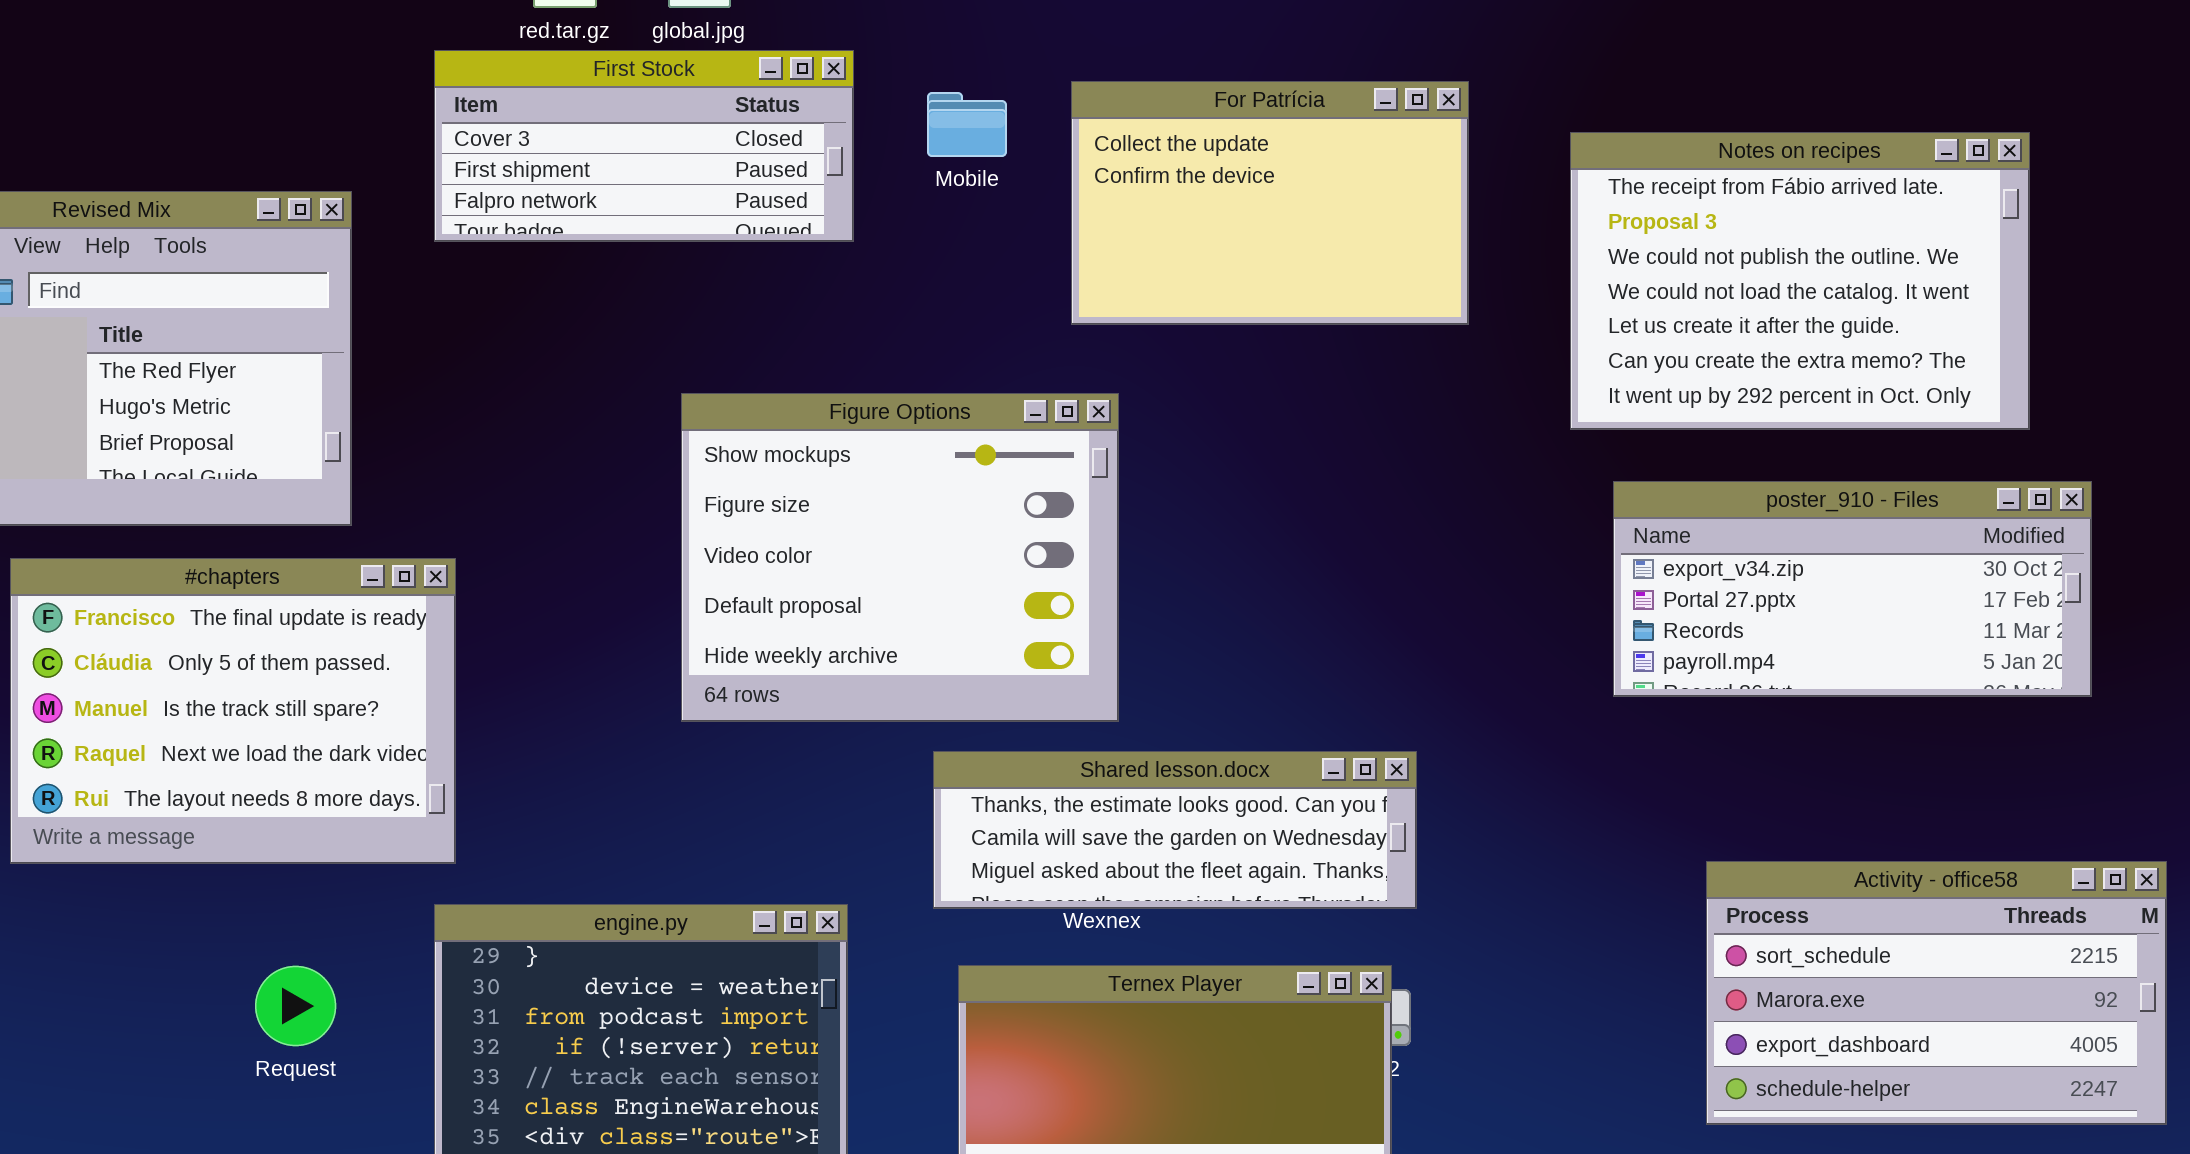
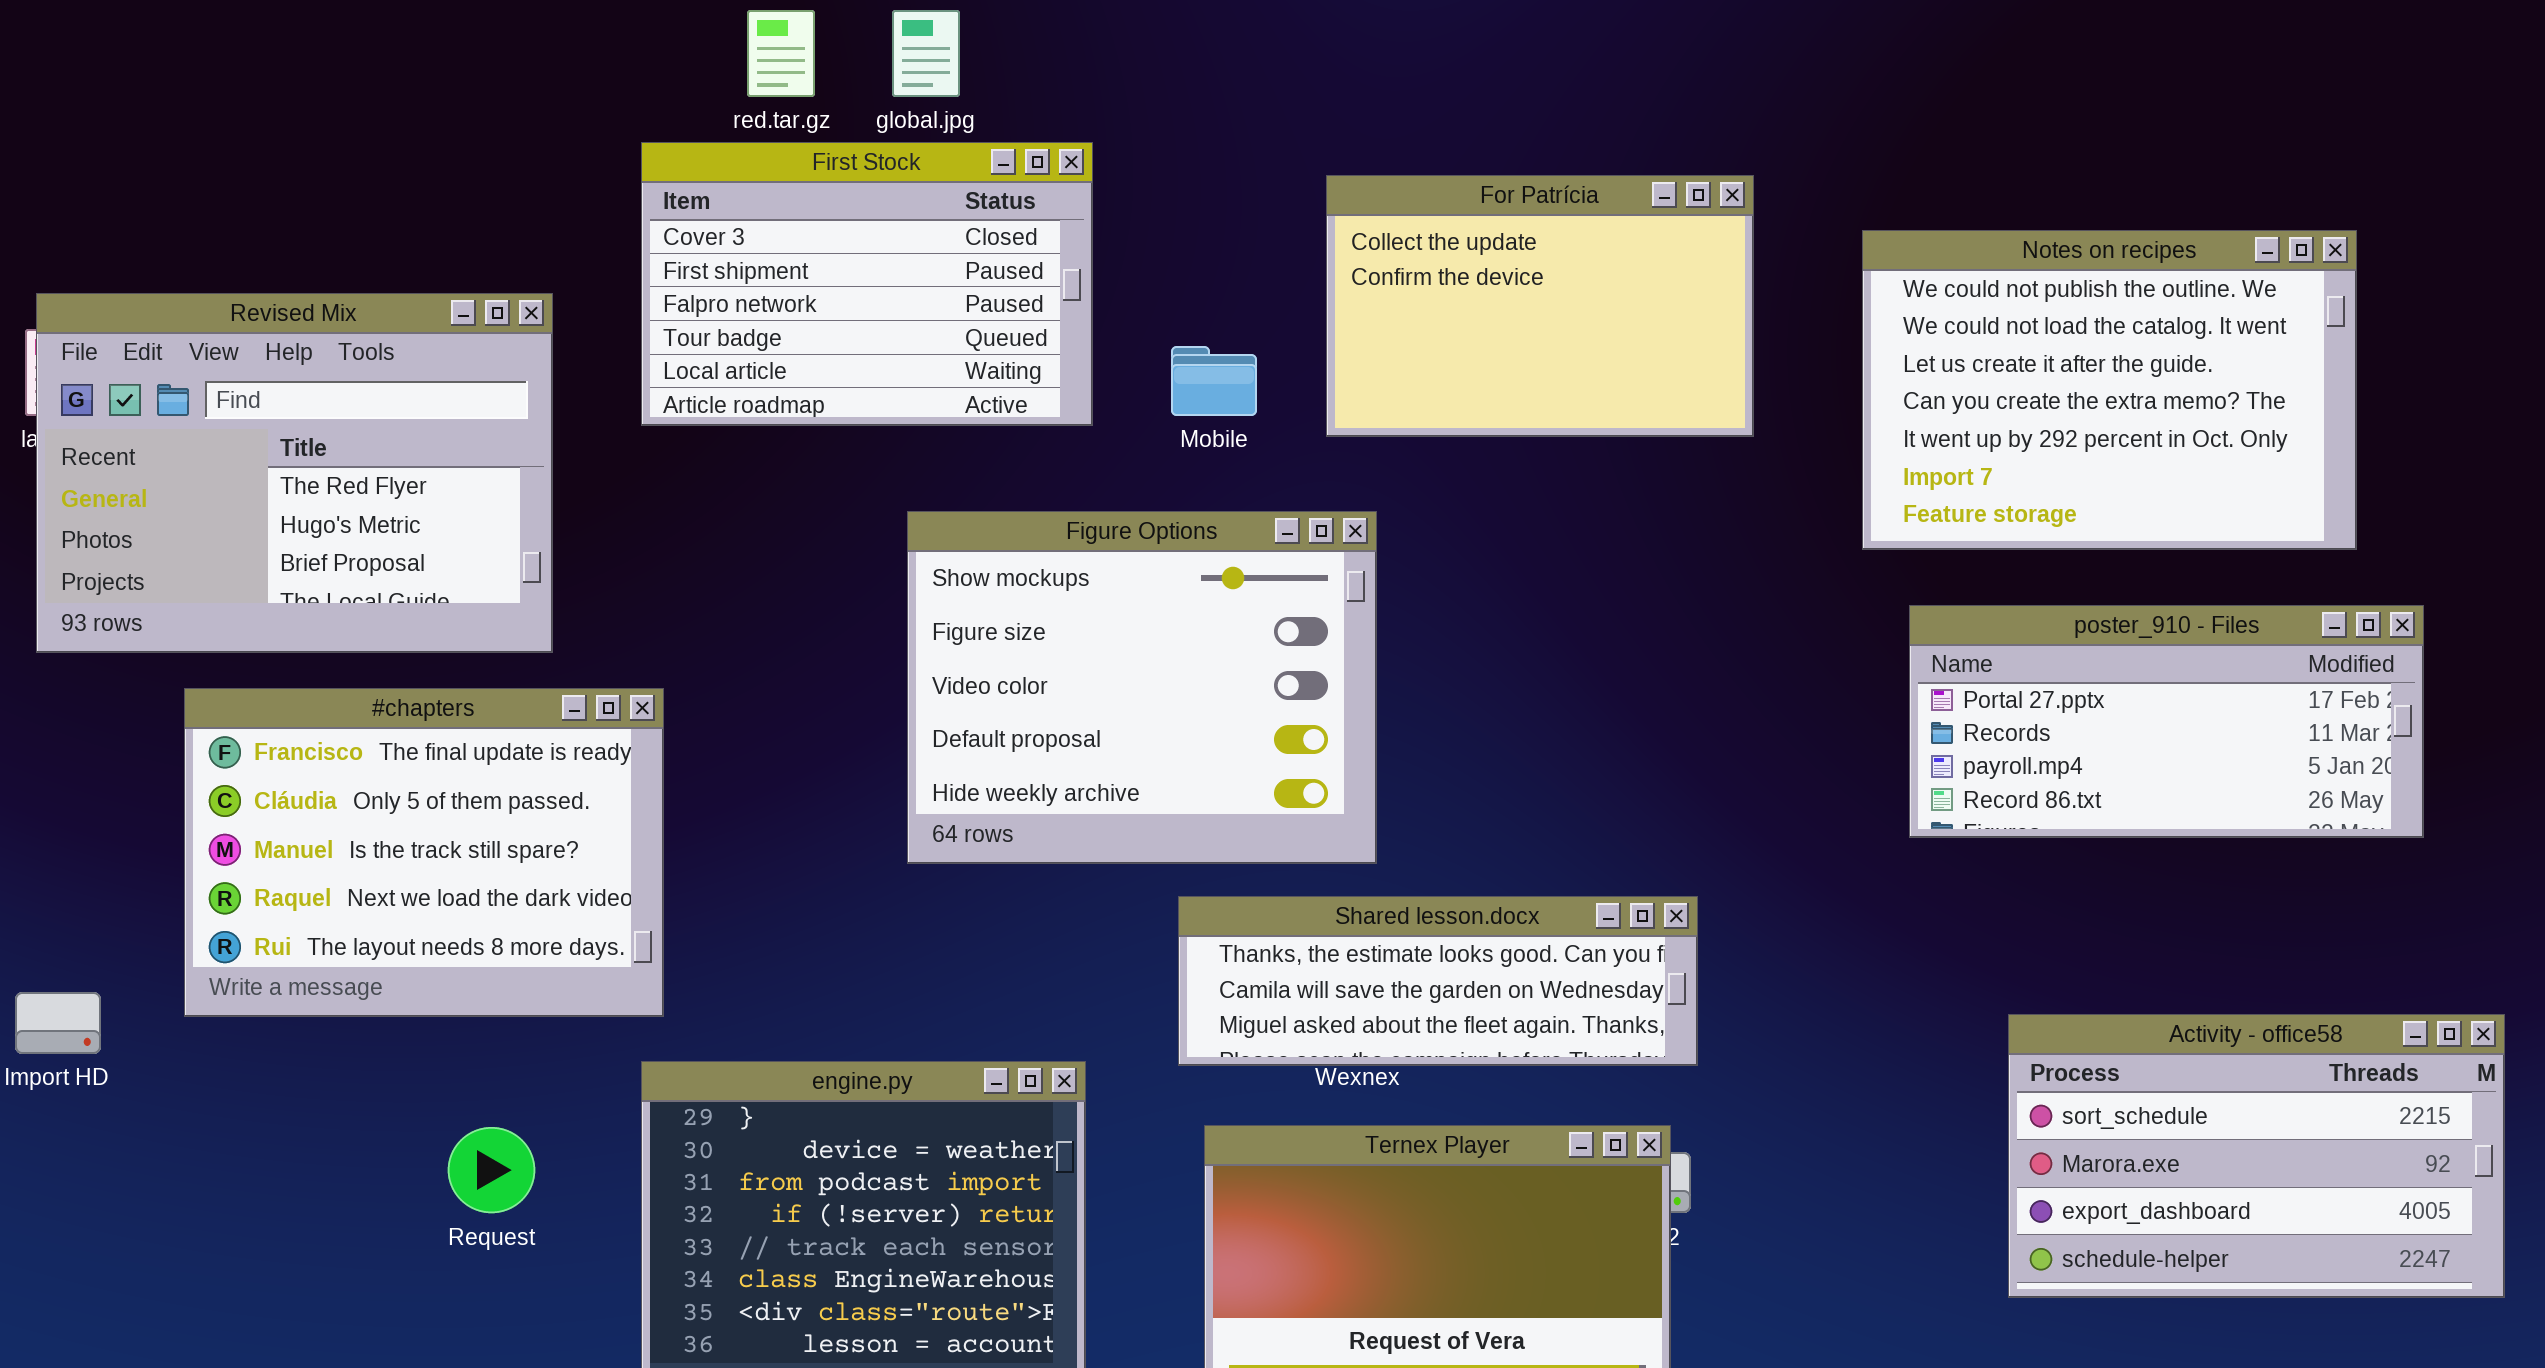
First Stock: [434,50,854,242] -> [641,142,1093,426], resized
Mobile: [927,92,1007,157] -> [1171,346,1257,416], moved
Notes on recipes: [1570,132,2030,430] -> [1862,230,2357,550], scrolled down 2 rows
poster_910 - Files: [1613,481,2092,697] -> [1909,605,2424,838], scrolled down 1 row

